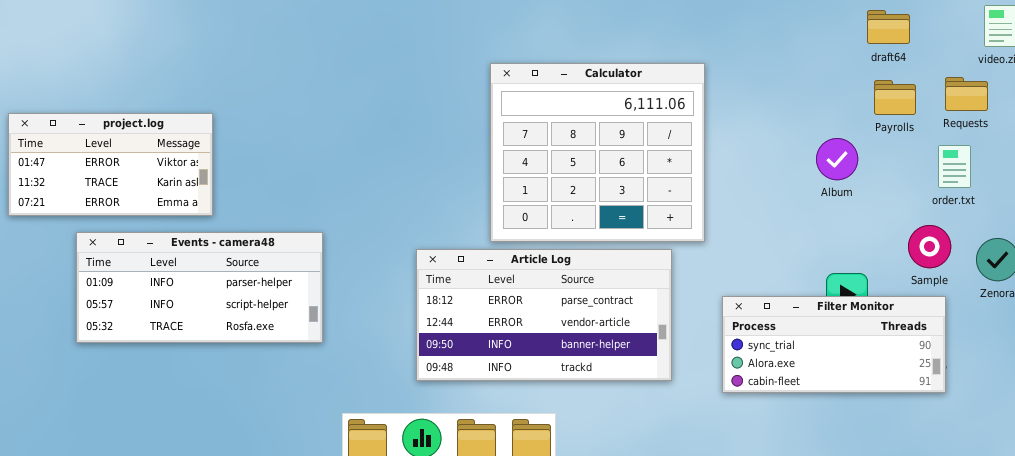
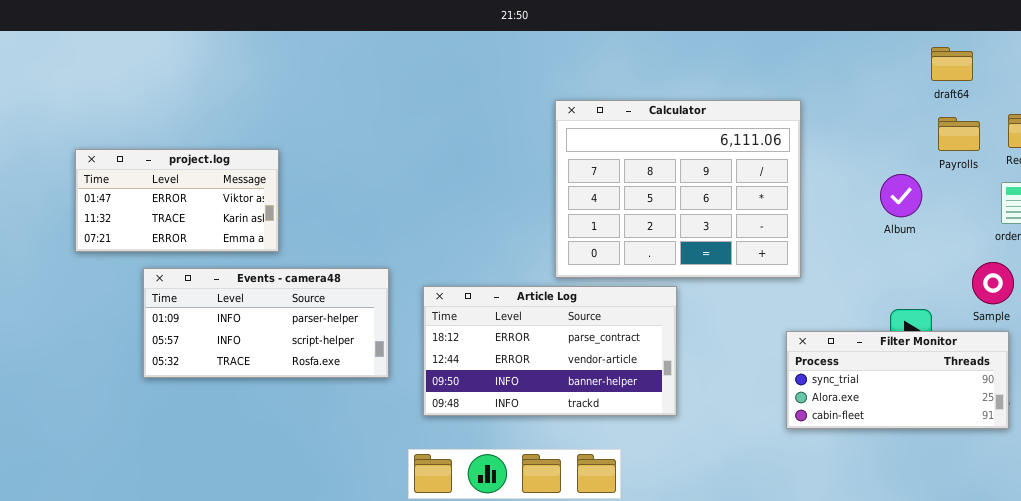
Calculator: [490,63,705,242] -> [555,100,801,278], resized
Article Log: [416,249,672,381] -> [423,286,677,416], moved

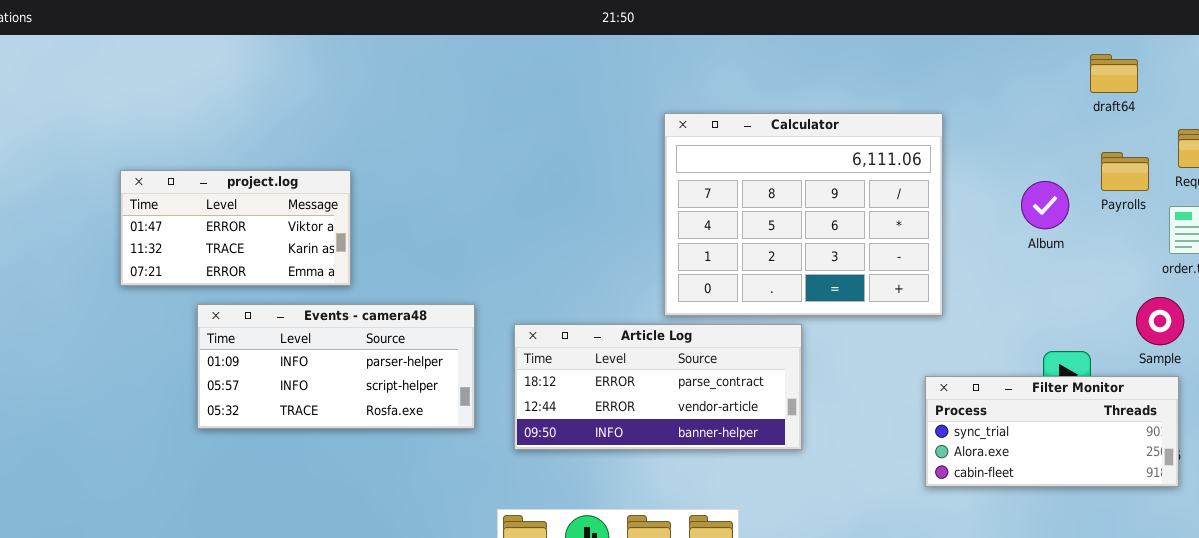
Payrolls: [938,117,980,151] -> [1101,152,1149,191], moved
Album: [880,174,922,217] -> [1021,181,1069,229], moved
Article Log: [423,286,677,416] -> [514,324,802,450], resized

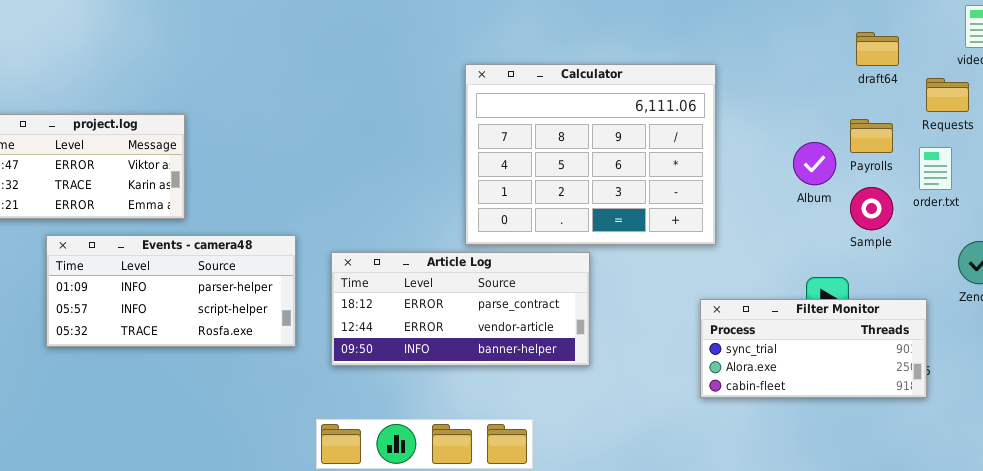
draft64: [1090,54,1138,93] -> [856,32,899,66], moved
Payrolls: [1101,152,1149,191] -> [850,119,893,153], moved
Album: [1021,181,1069,229] -> [793,142,836,185], moved
Sample: [1136,297,1184,345] -> [850,187,893,230], moved

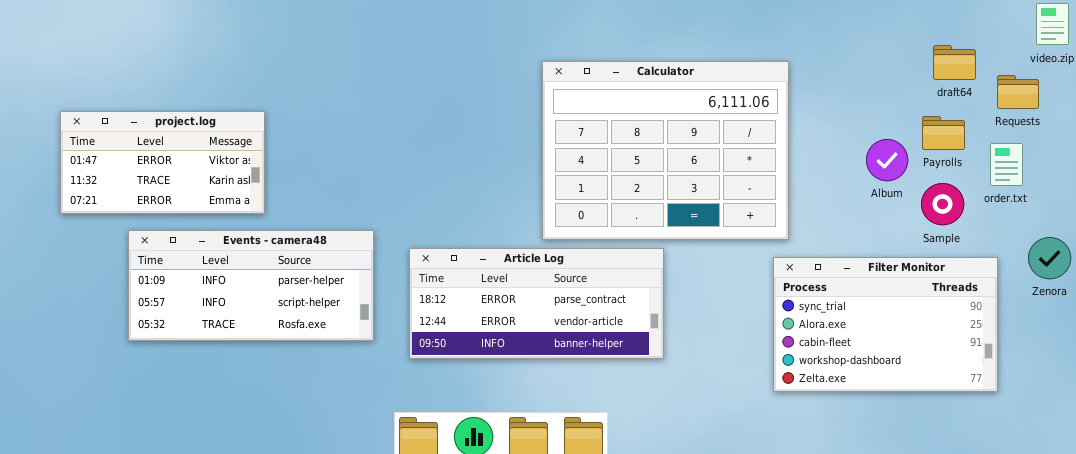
draft64: [856,32,899,66] -> [933,45,976,80], moved
Filter Monitor: [700,299,927,398] -> [773,257,998,392], resized

